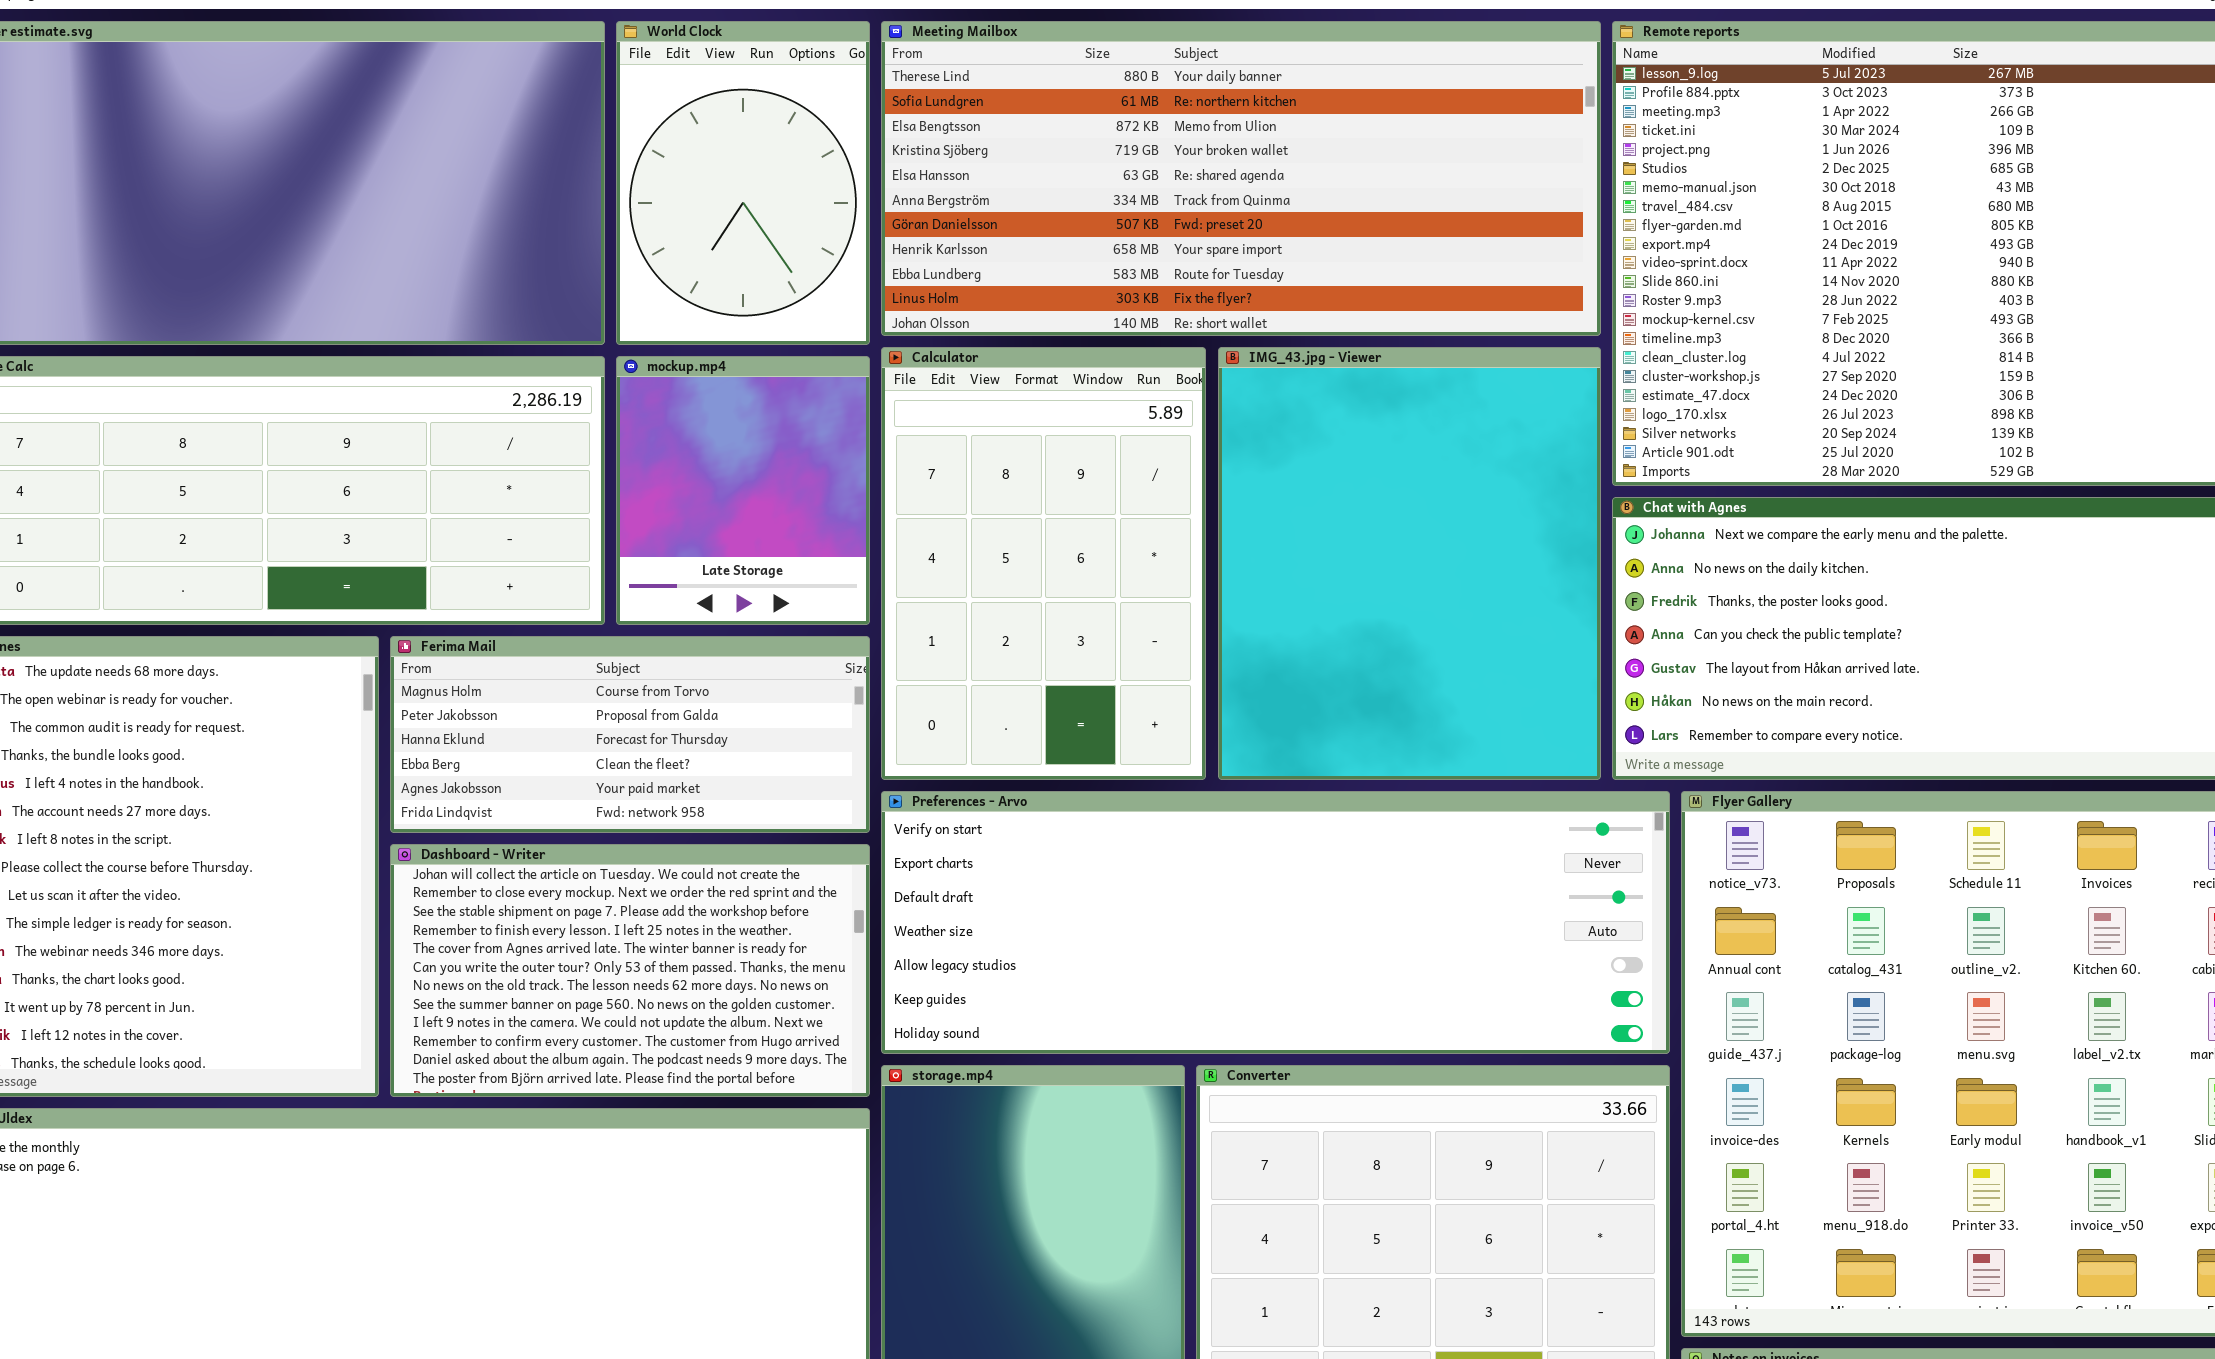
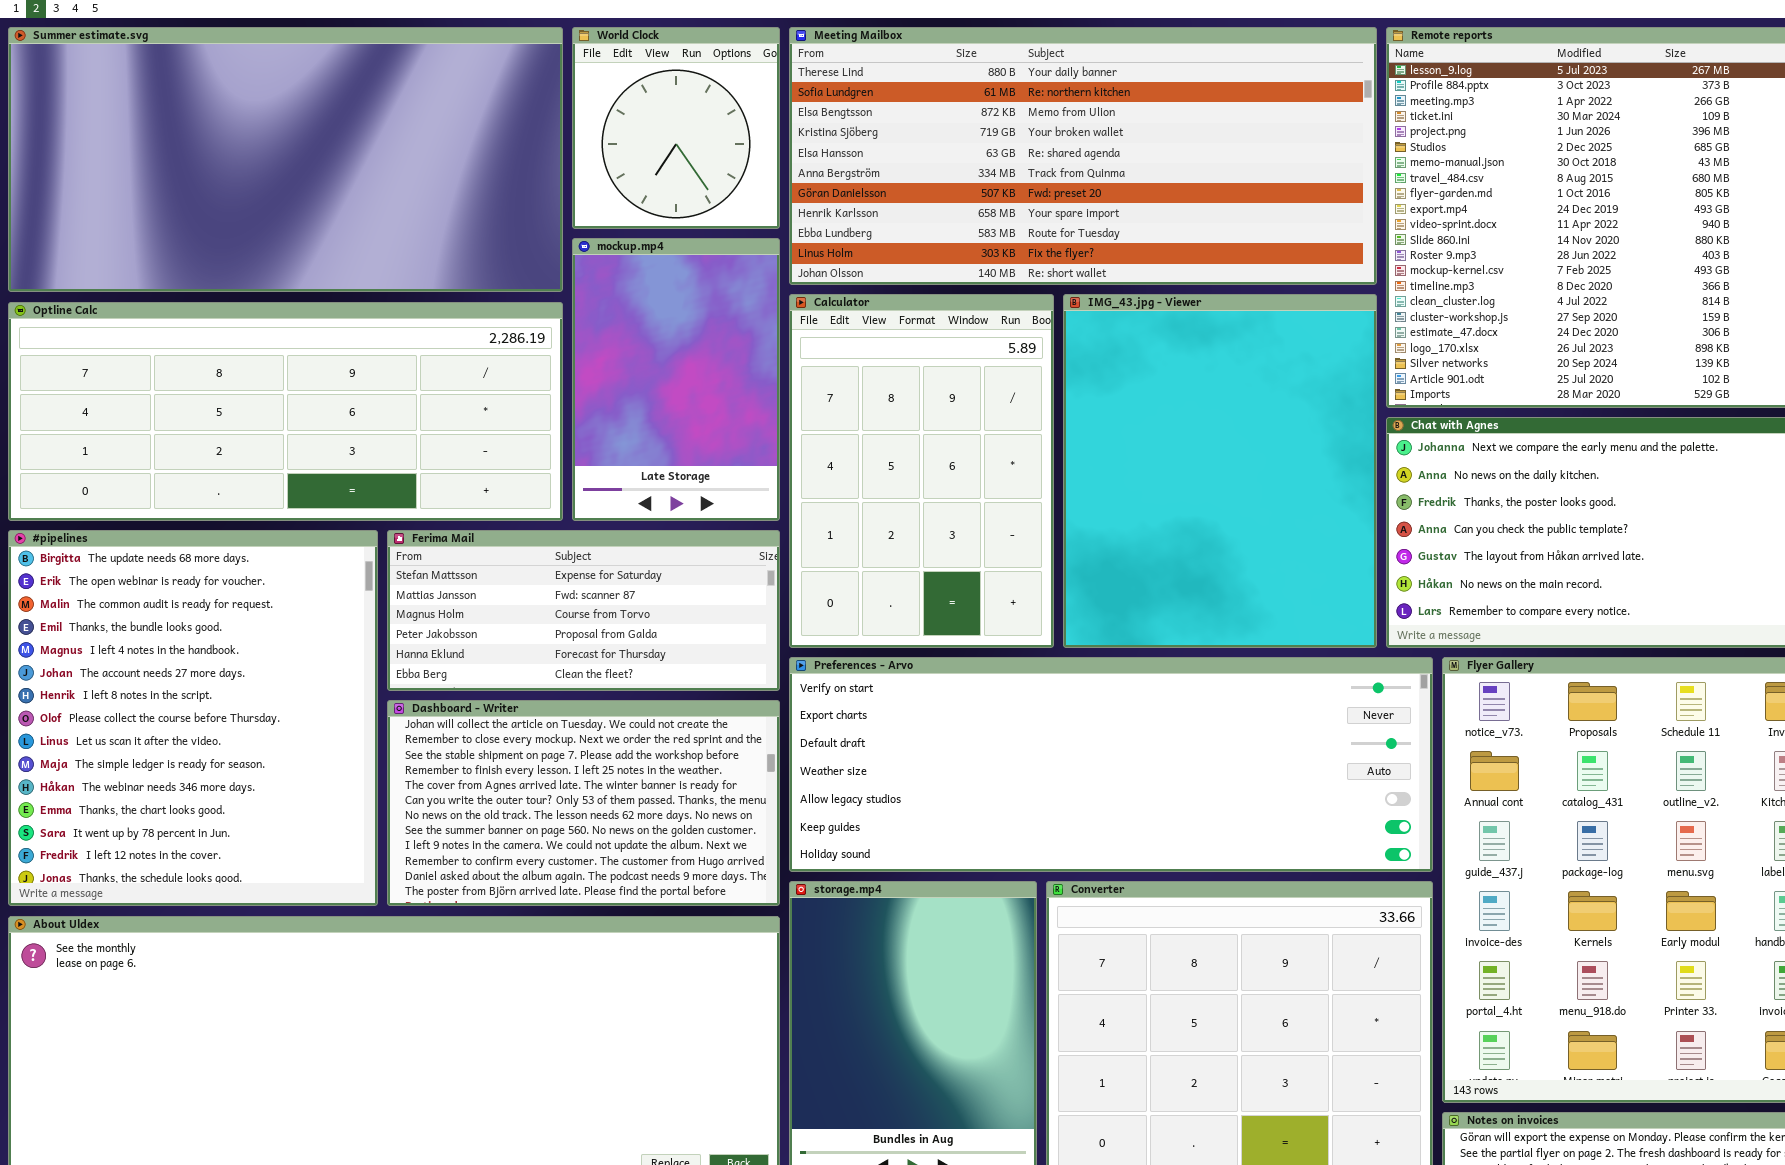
World Clock: [616,21,870,345] -> [572,27,780,229], resized
mockup.mp4: [616,356,870,625] -> [572,238,780,521], resized
Ferima Mail: [390,636,870,833] -> [387,530,780,691], scrolled up 2 rows

